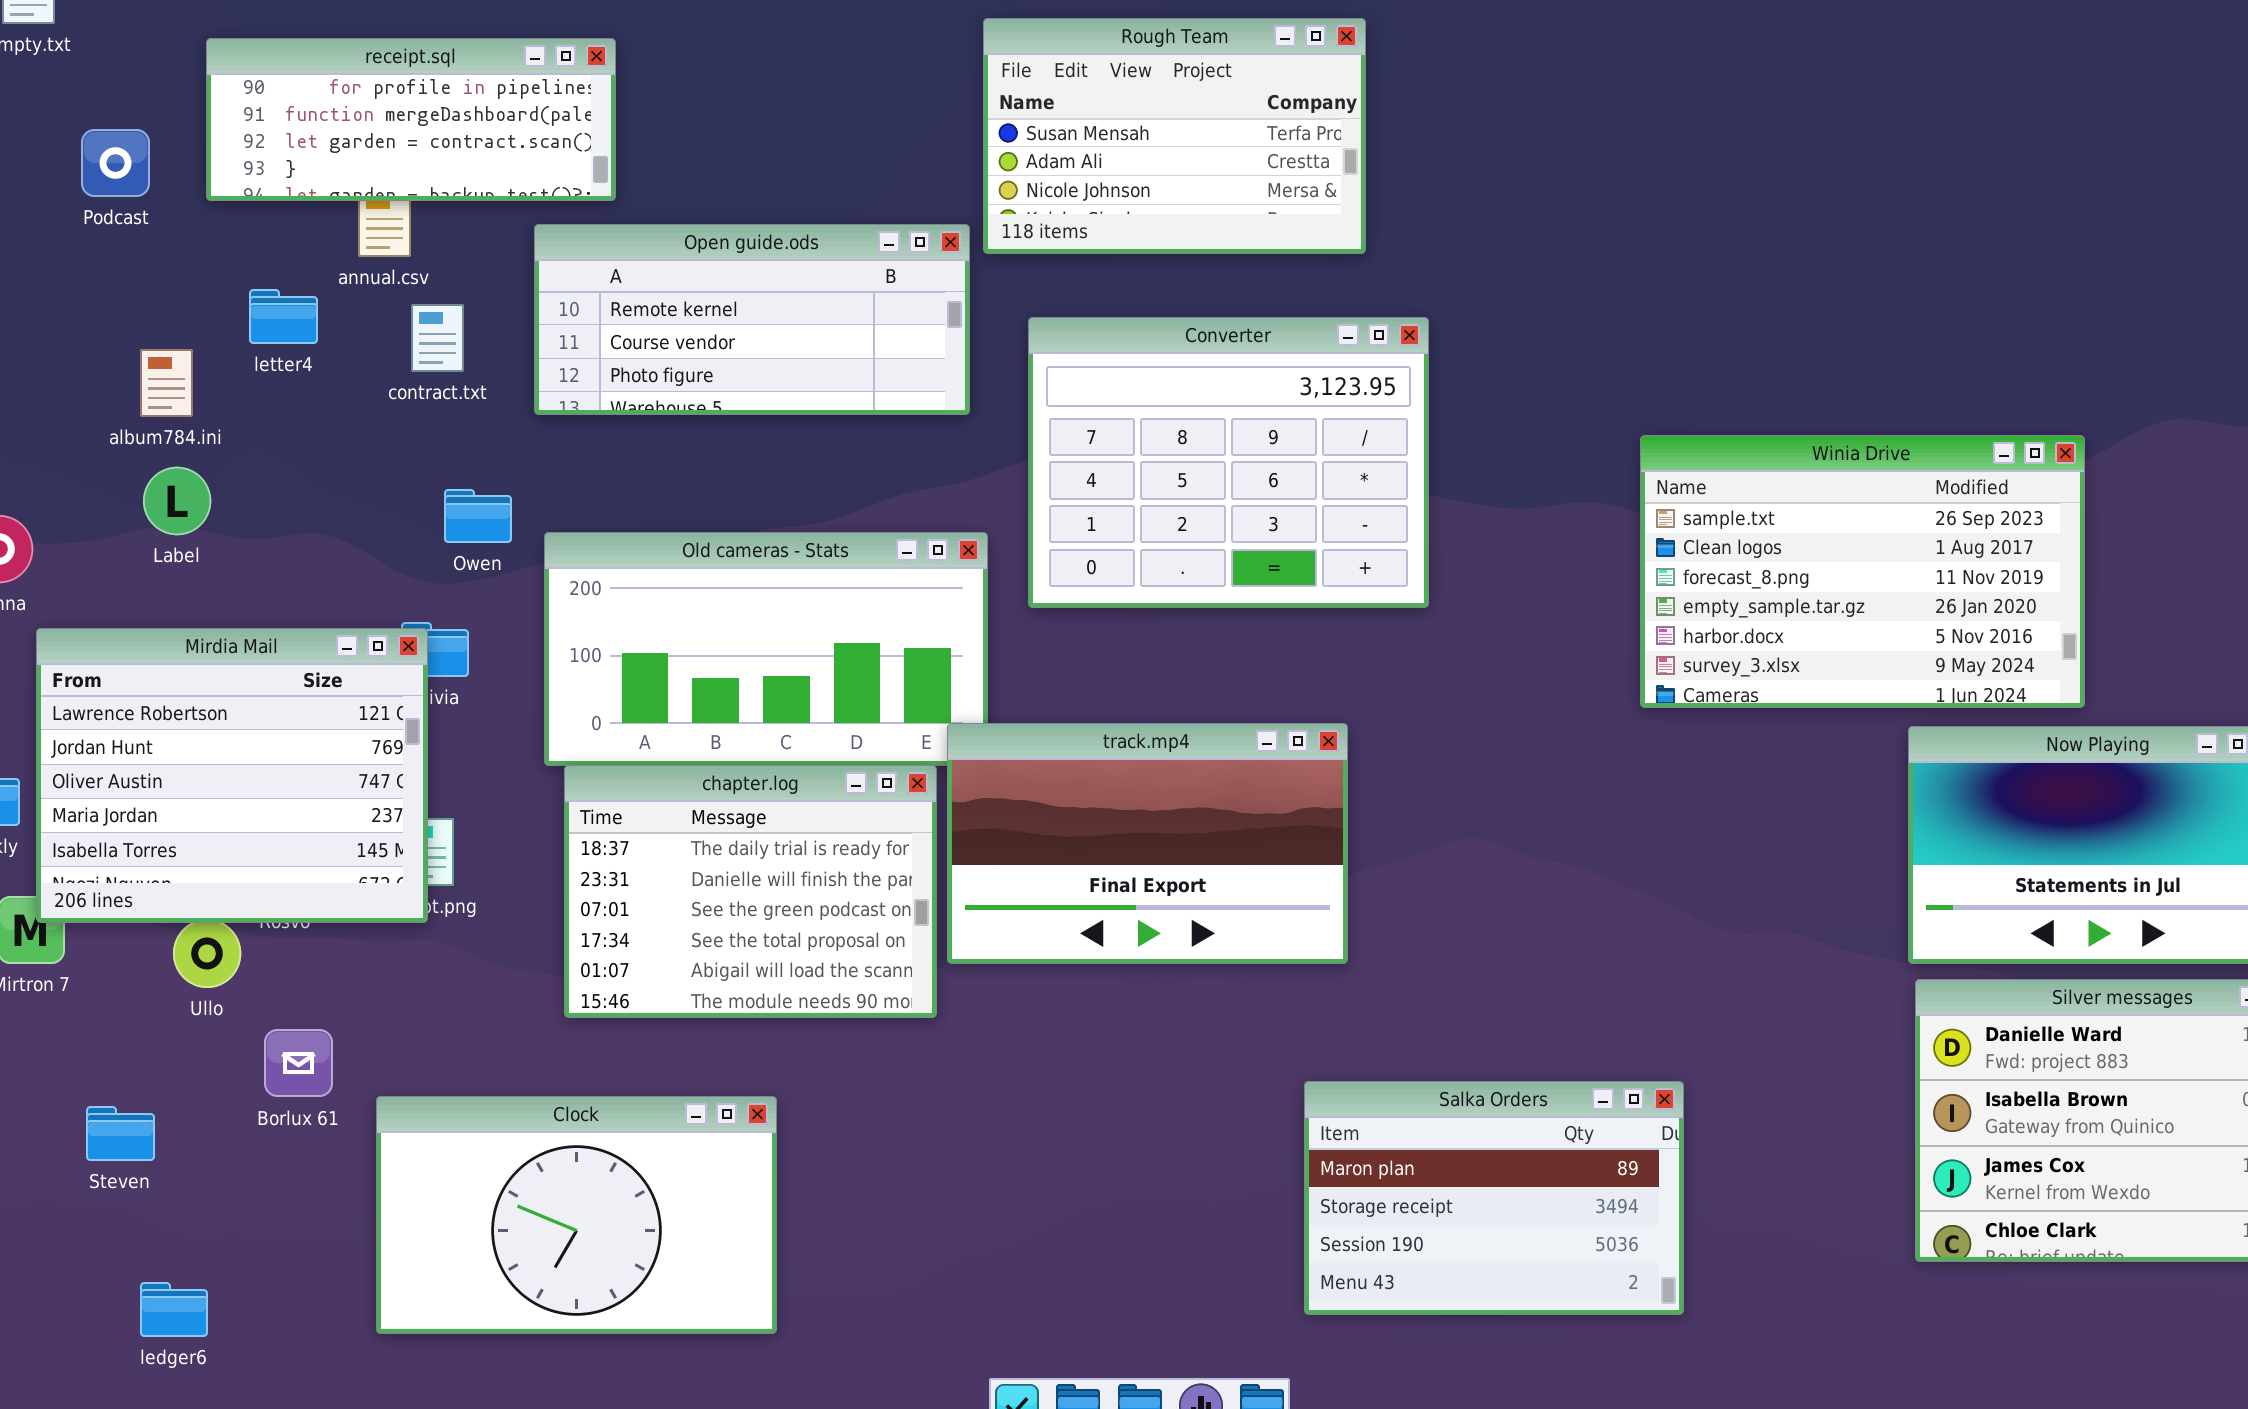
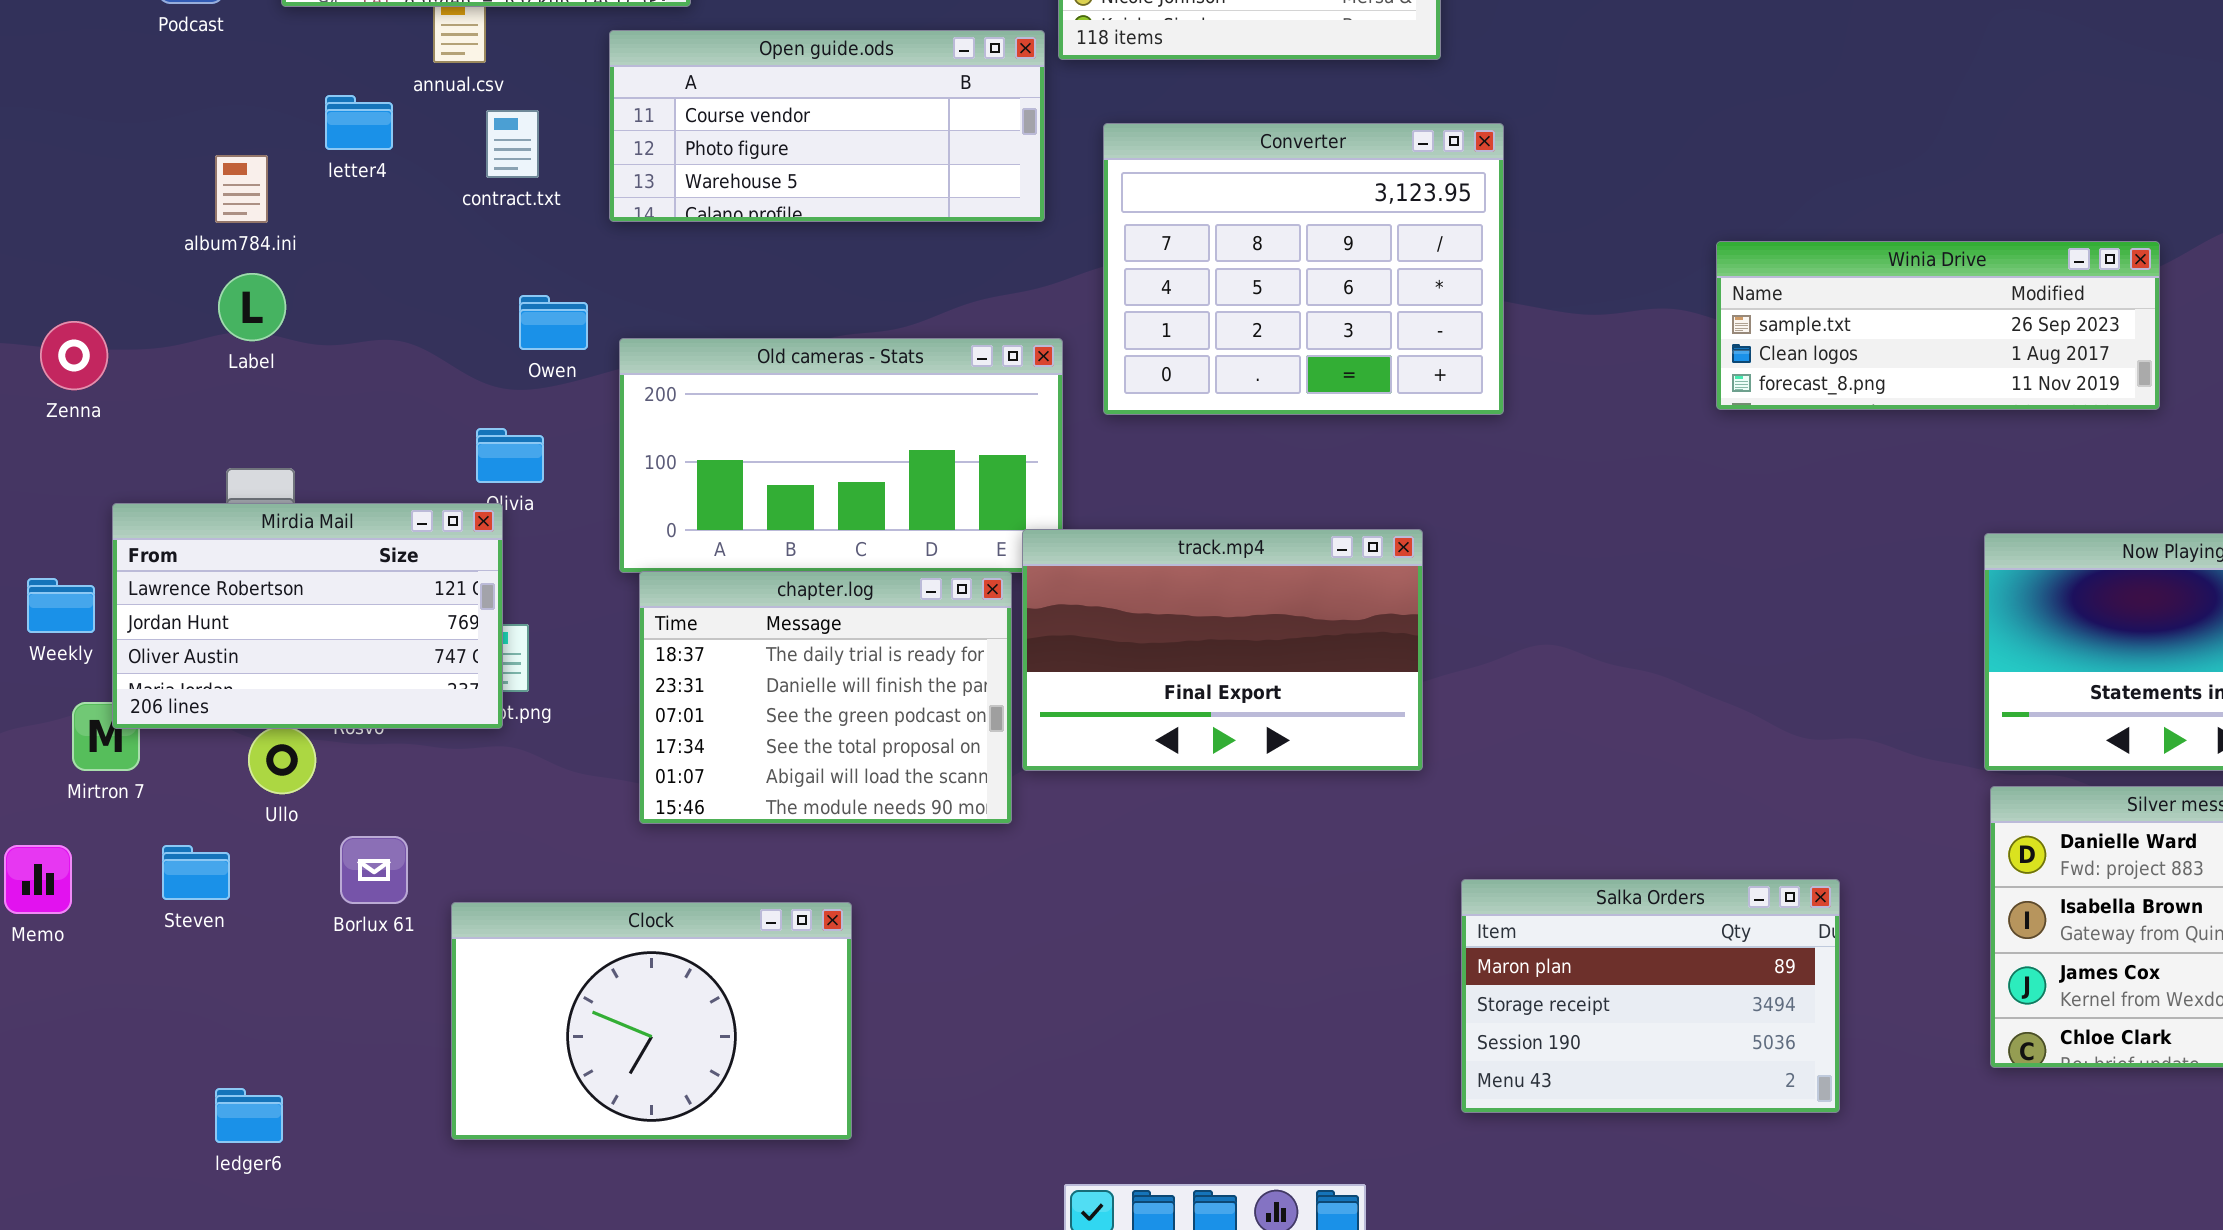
Open guide.ods: [534,224,970,415] -> [609,30,1045,222], scrolled down 1 row
Winia Drive: [1640,435,2085,708] -> [1716,241,2160,410], resized
Mirdia Mail: [36,628,428,923] -> [112,503,503,729], resized
Salka Orders: [1304,1081,1684,1315] -> [1461,879,1840,1113], moved
Steven: [86,1106,155,1161] -> [162,845,230,900], moved

